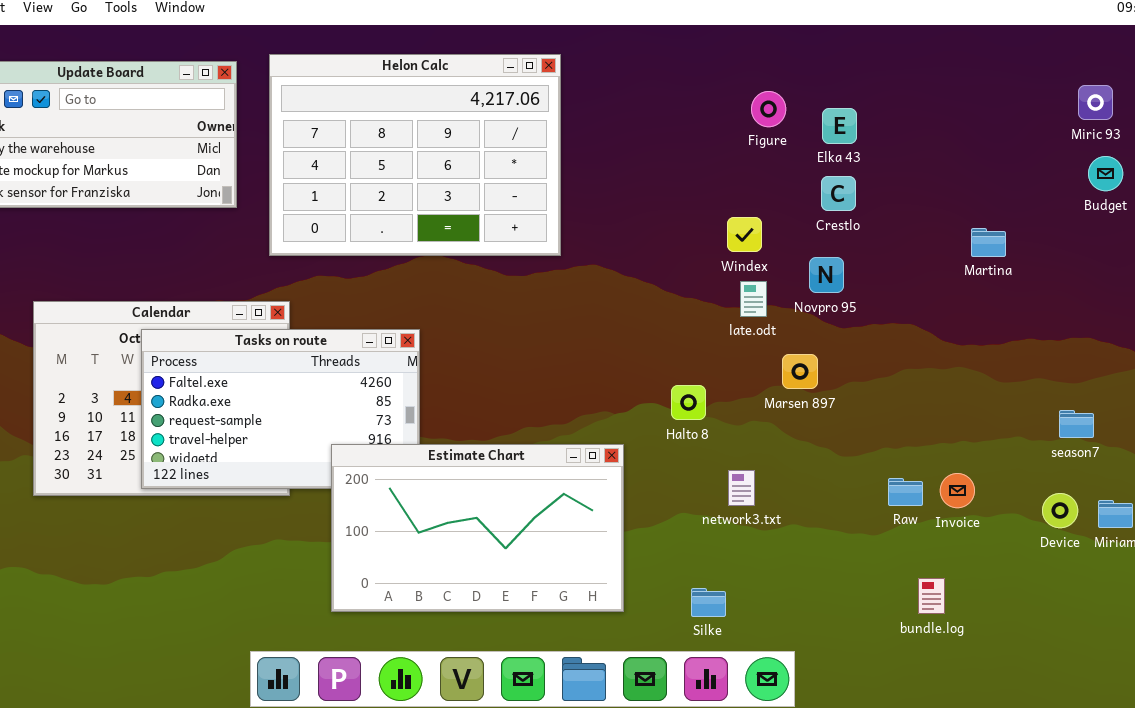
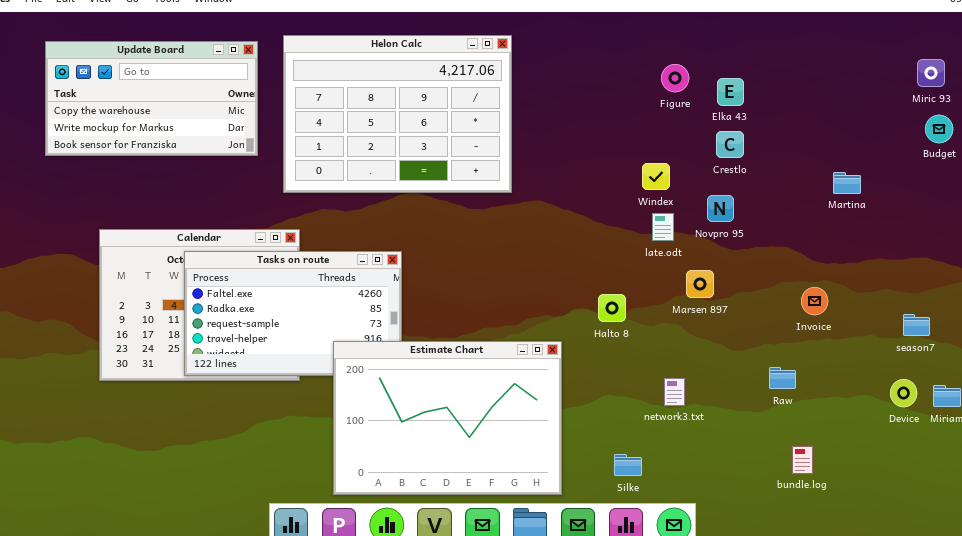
Estimate Chart: [331,444,624,612] -> [333,341,562,495], resized
network3.txt: [728,470,755,506] -> [664,378,685,406], moved
Invoice: [940,473,975,508] -> [801,287,828,315], moved

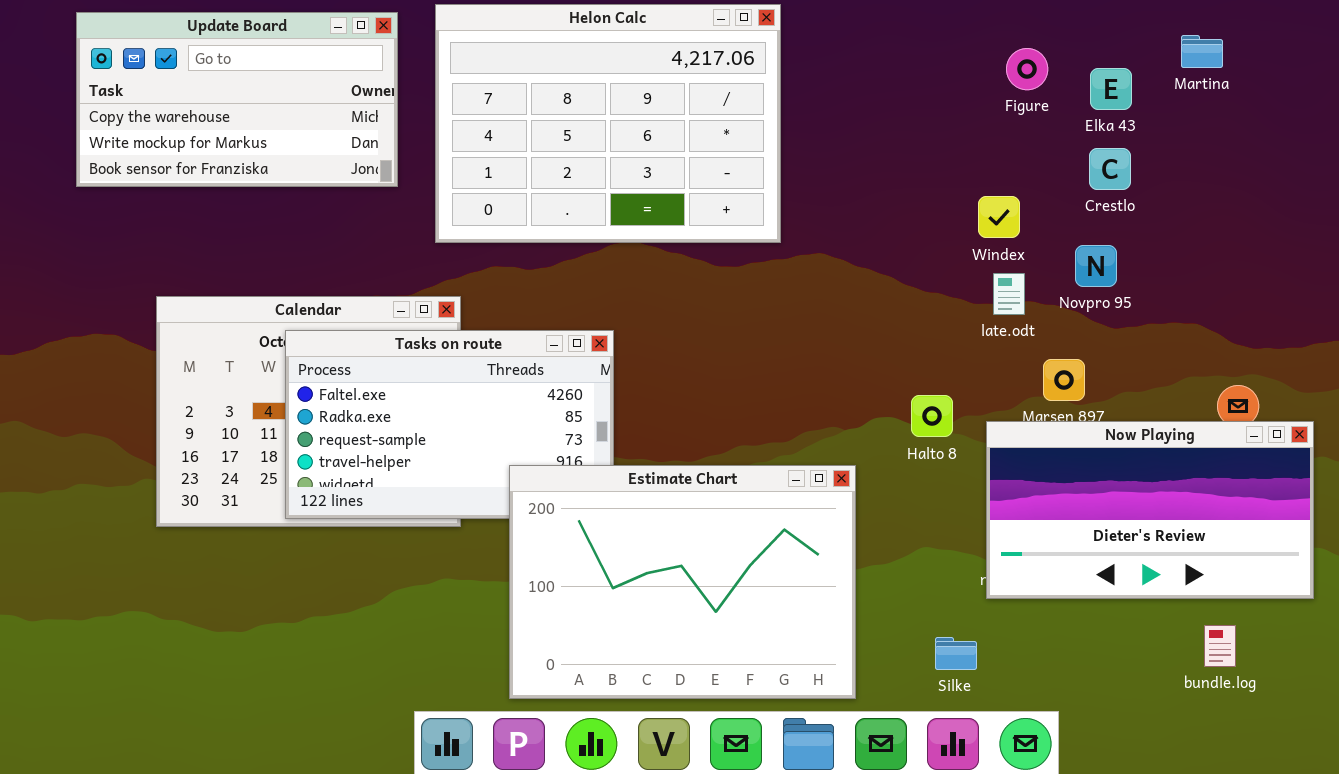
Martina: [833,172,861,194] -> [1181,35,1223,68], moved
Now Playing: none -> [986,421,1314,599], opened

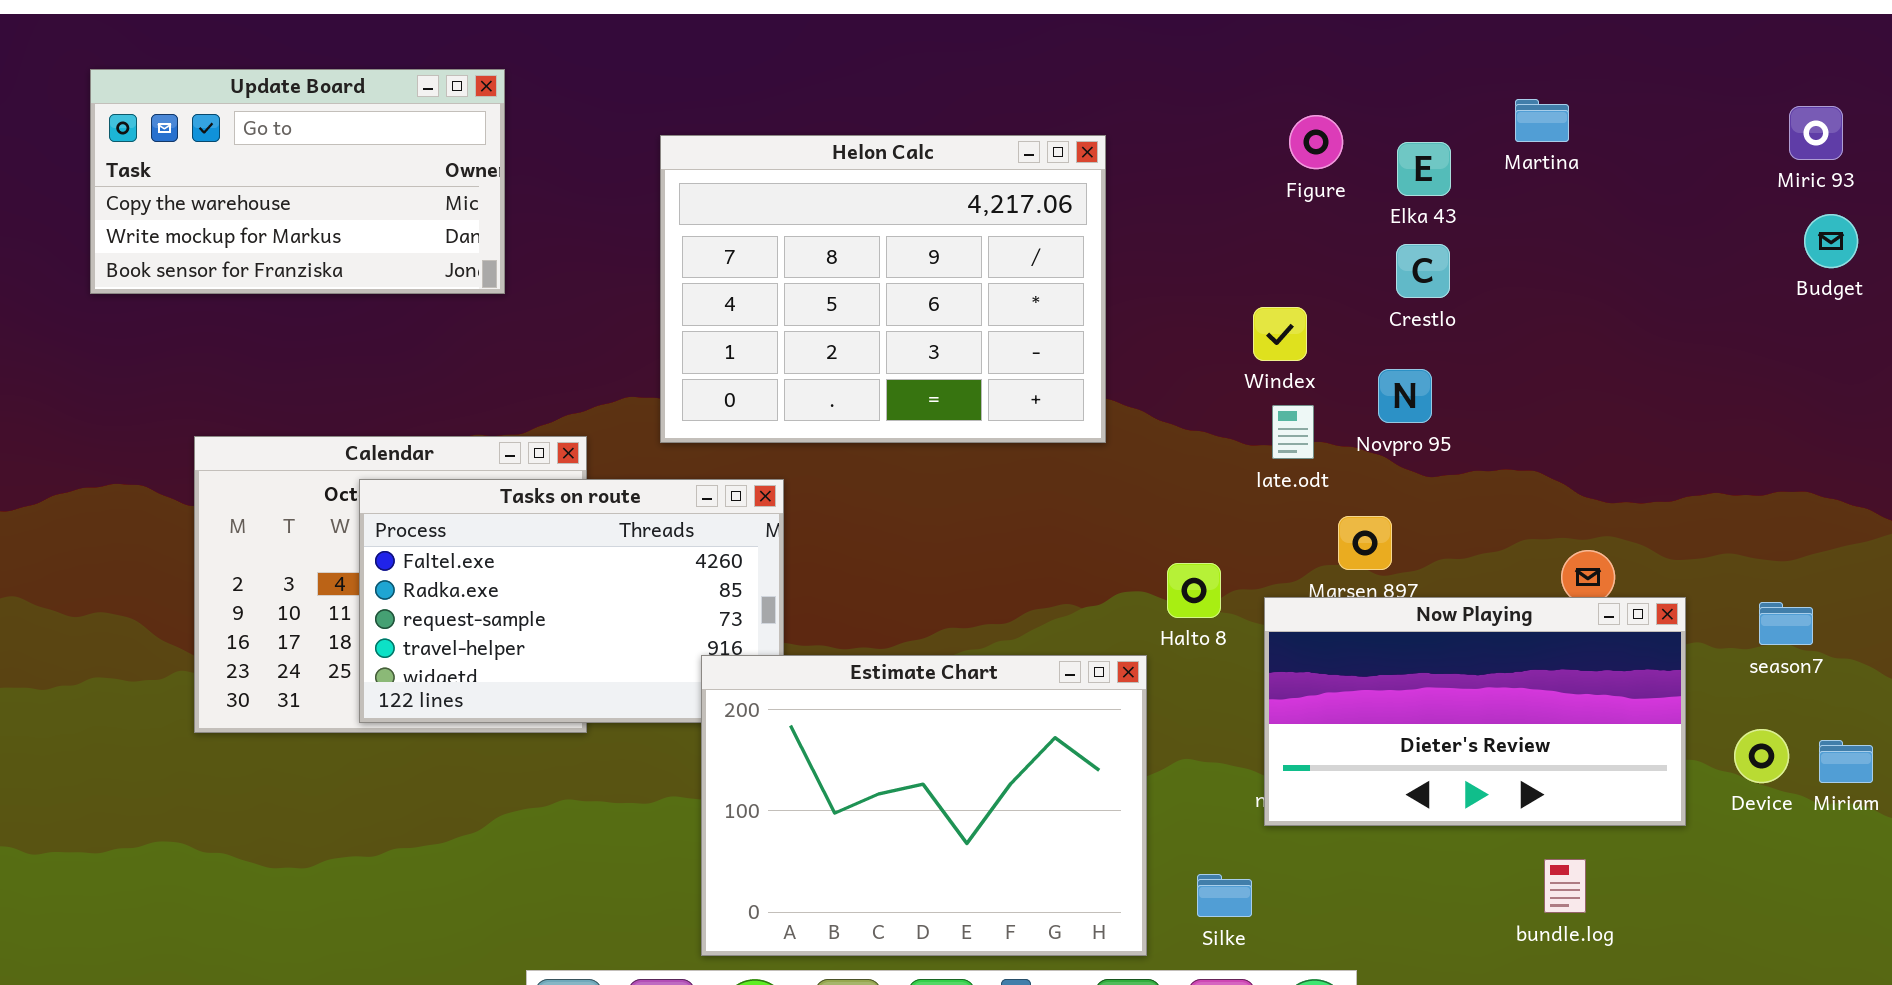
Helon Calc: [435,4,781,243] -> [660,135,1106,443], moved
Estimate Chart: [509,465,856,699] -> [701,655,1147,956], moved

